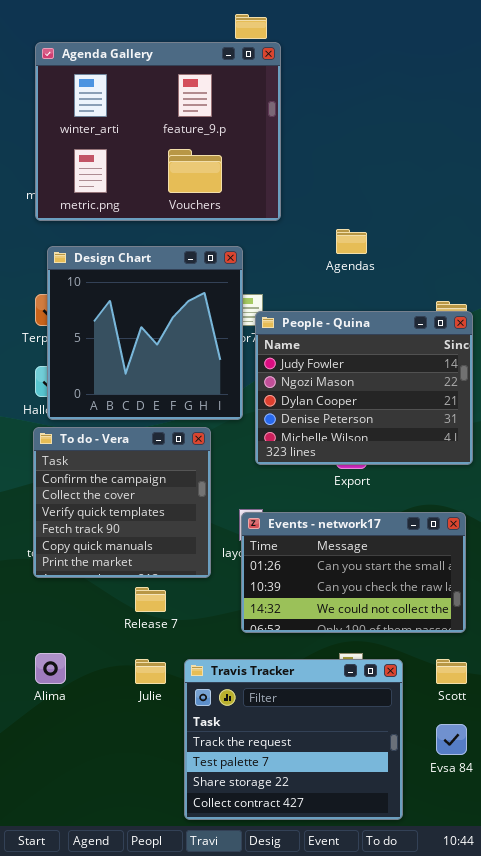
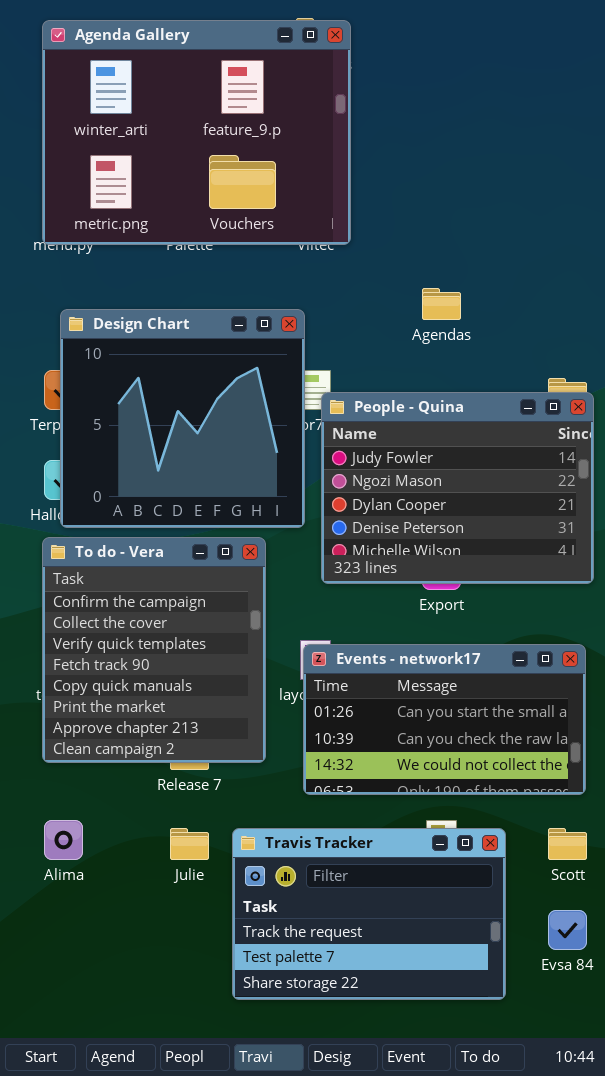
Agenda Gallery: [35,42,281,221] -> [42,20,351,245], moved
To do - Vera: [33,427,211,578] -> [42,537,266,763], resized
Travis Tracker: [184,659,403,820] -> [232,828,506,1000], resized

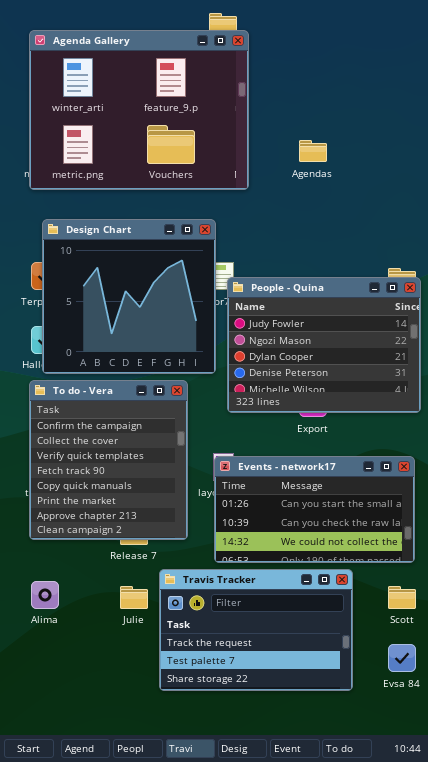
Agenda Gallery: [42,20,351,245] -> [29,30,249,190], moved
Agendas: [422,288,461,320] -> [299,140,327,162], moved
Travis Tracker: [232,828,506,1000] -> [159,569,353,691], moved

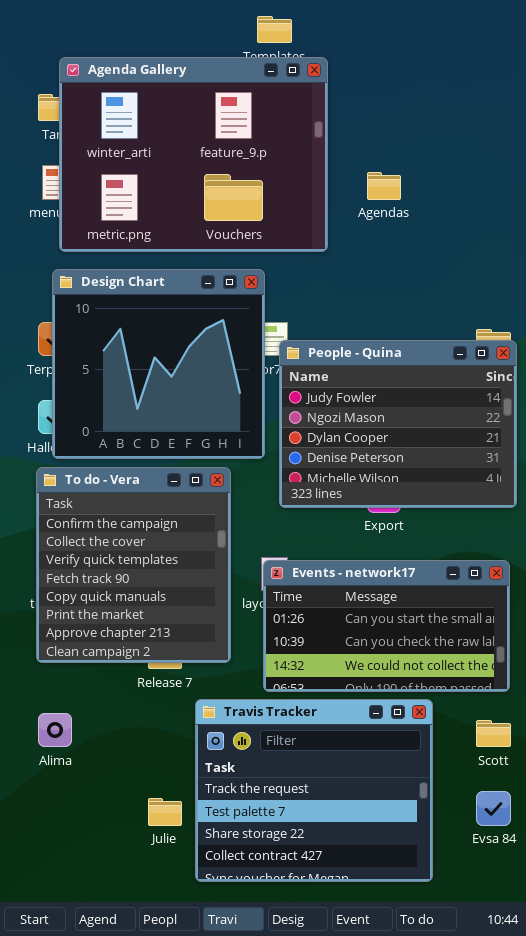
Agenda Gallery: [29,30,249,190] -> [59,57,328,252], moved
Travis Tracker: [159,569,353,691] -> [195,699,433,882], resized
Julie: [120,586,148,609] -> [148,798,182,826], moved

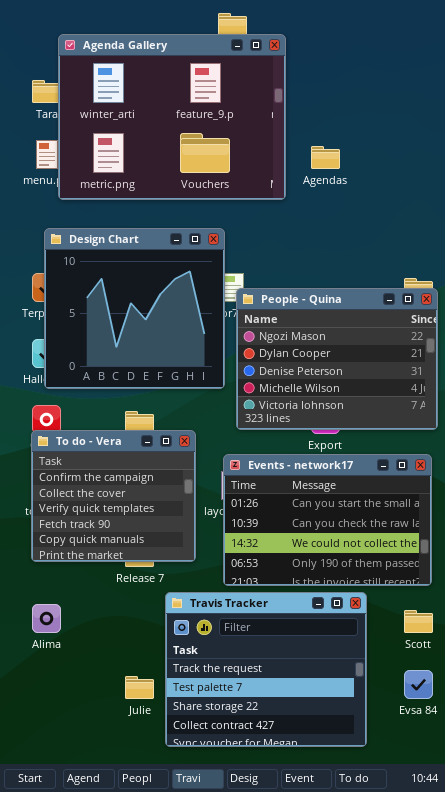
Agenda Gallery: [59,57,328,252] -> [58,34,286,200], moved
People - Quina: [279,340,517,508] -> [236,288,438,430], scrolled down 1 row
To do - Vera: [36,467,231,663] -> [31,430,196,562], resized
Events - network17: [263,560,510,692] -> [223,454,432,586], resized

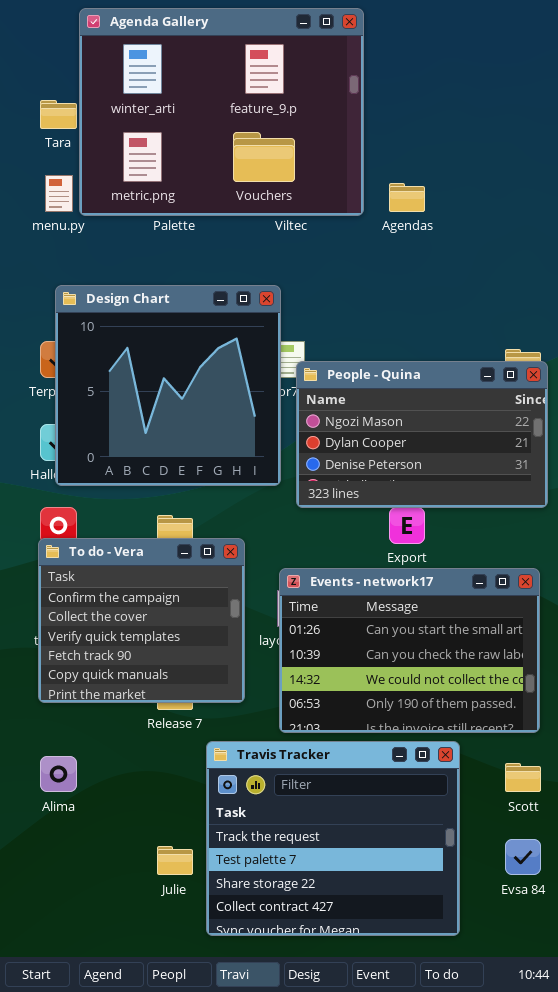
Agenda Gallery: [58,34,286,200] -> [79,8,364,216], moved
People - Quina: [236,288,438,430] -> [296,361,548,508], resized

